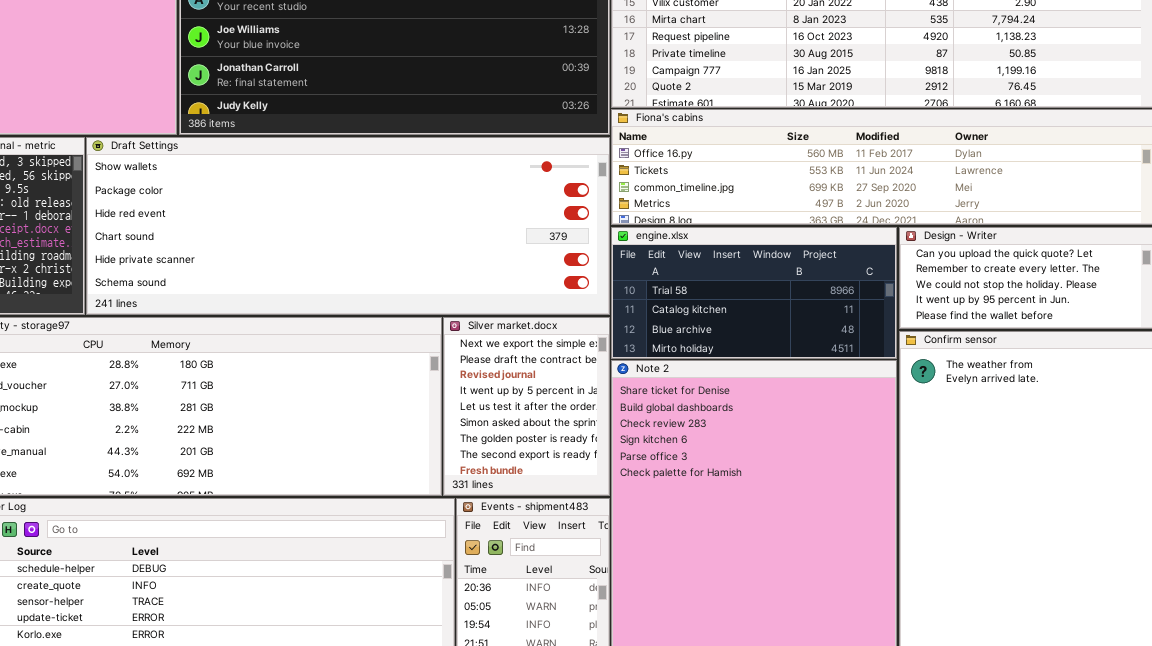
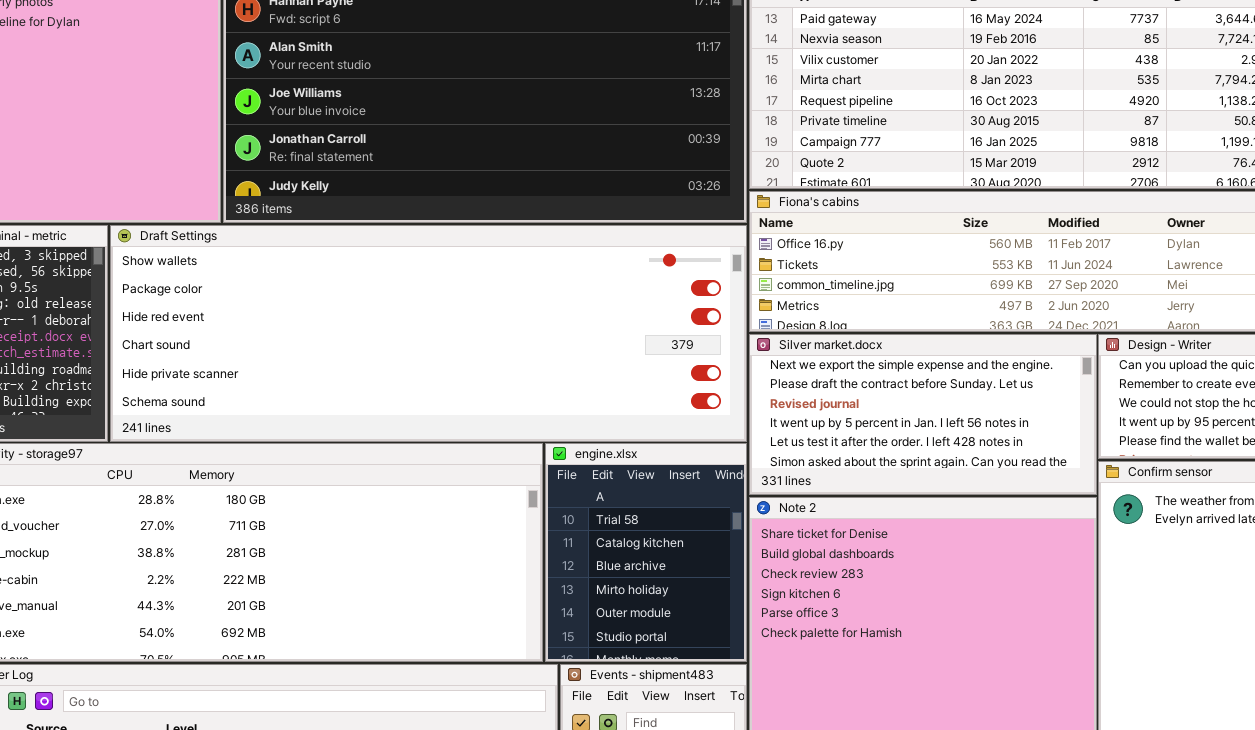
engine.xlsx: [611,227,897,359] -> [545,443,747,662], moved, resized
Silver market.docx: [443,317,610,496] -> [749,334,1097,495], moved, resized

